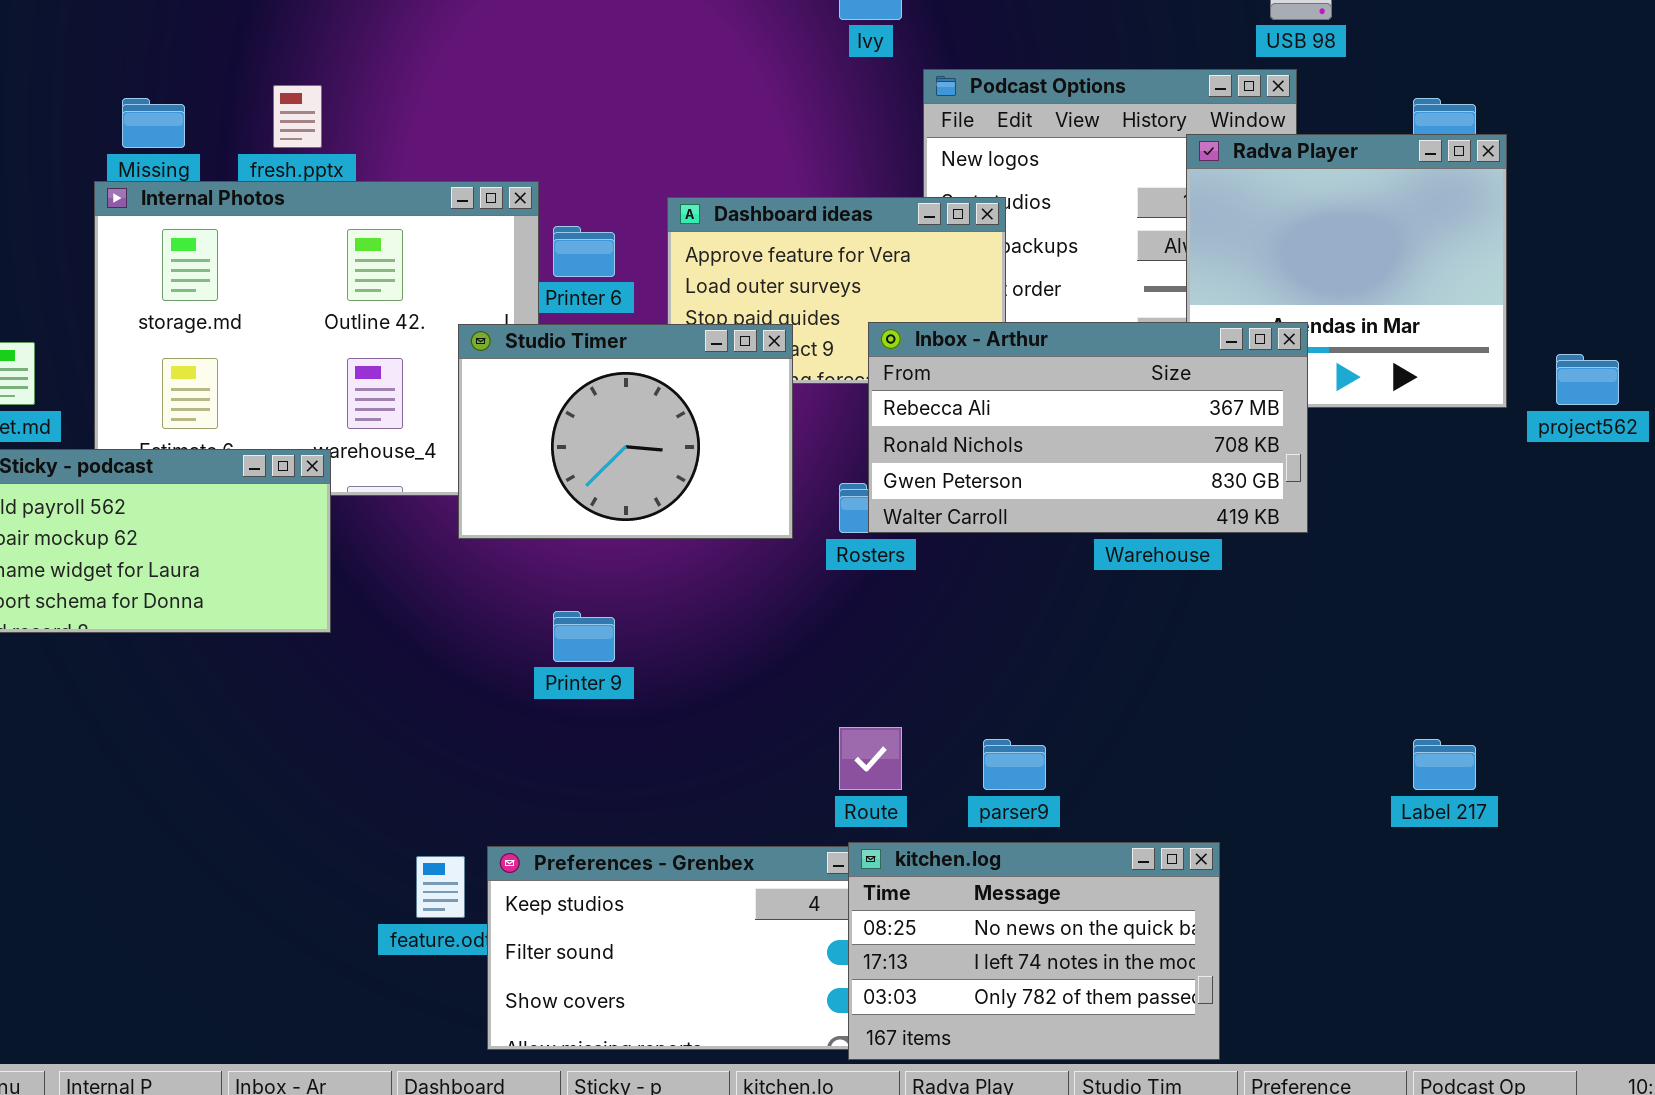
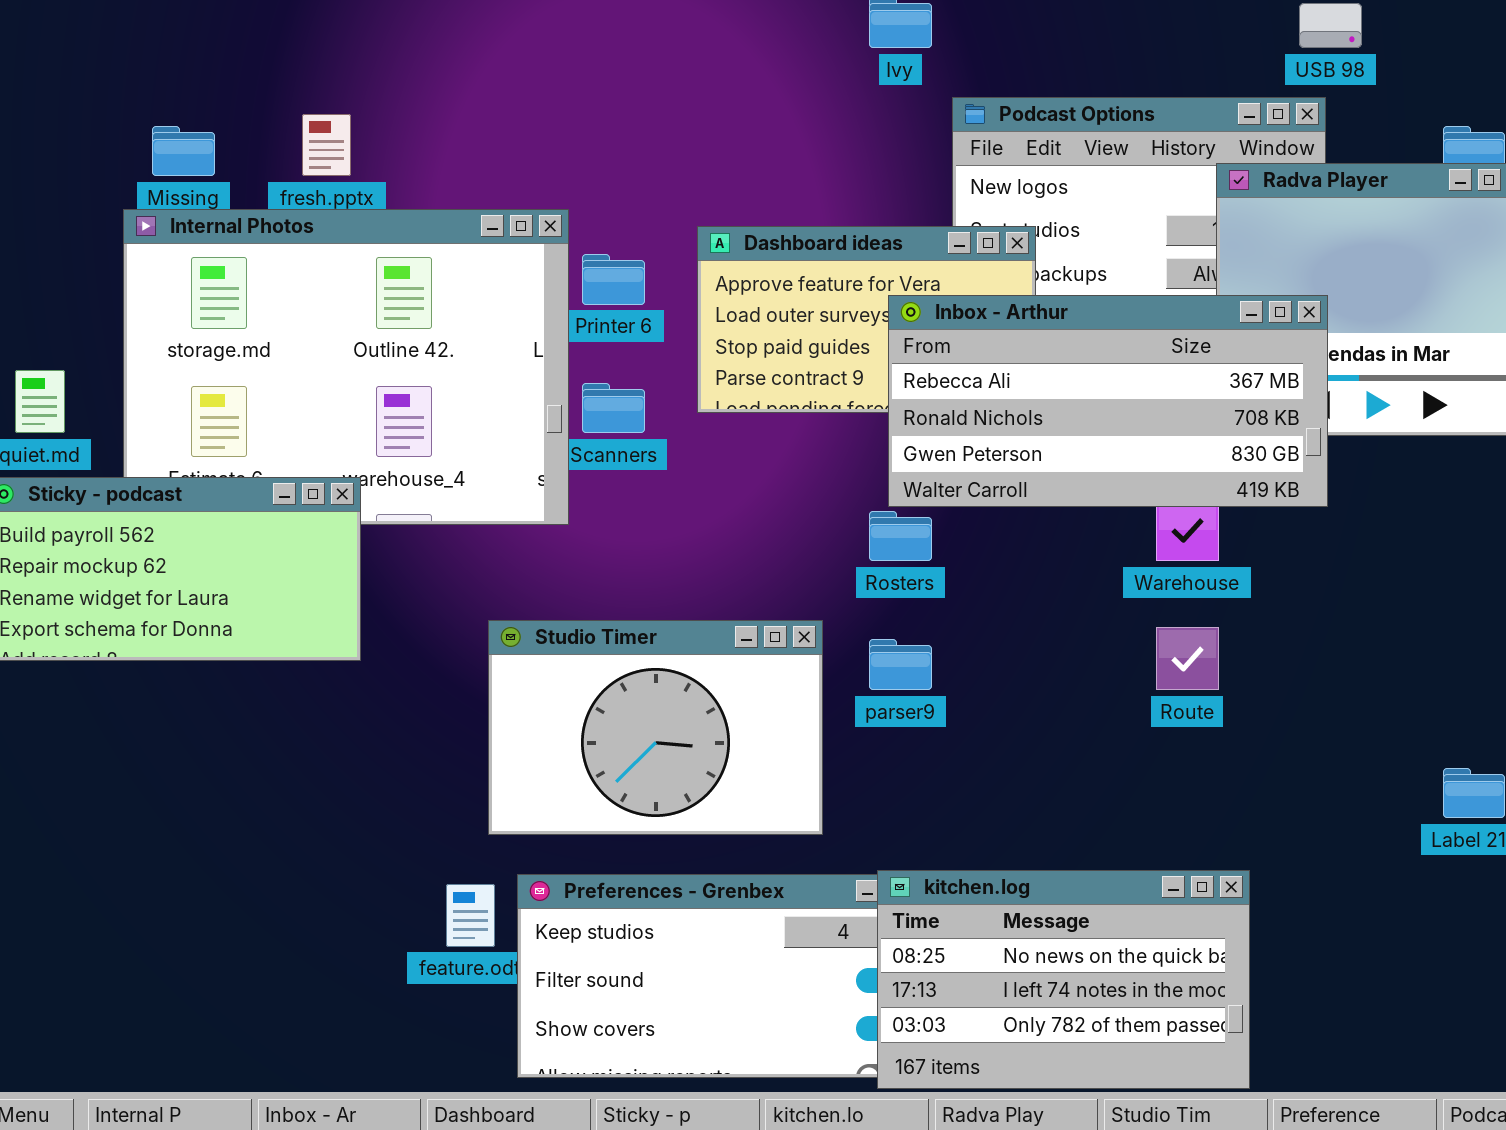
Inbox - Arthur: [868,322,1308,533] -> [888,295,1328,507], moved
Studio Timer: [458,324,793,539] -> [488,620,823,835], moved
Route: [839,727,902,790] -> [1156,627,1219,690], moved
parser9: [983,739,1046,790] -> [869,639,932,690], moved

